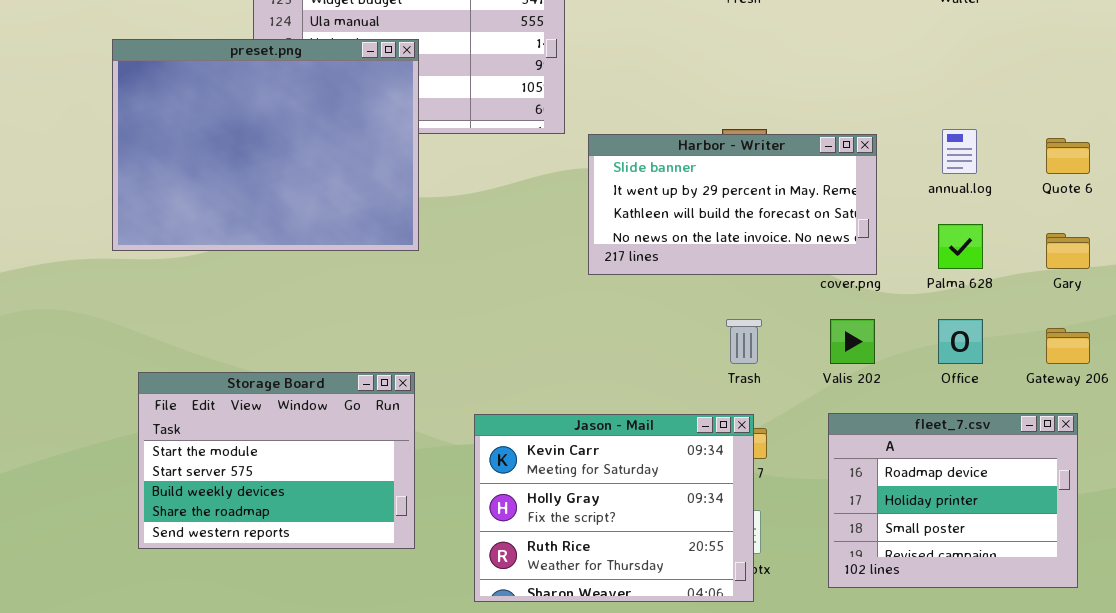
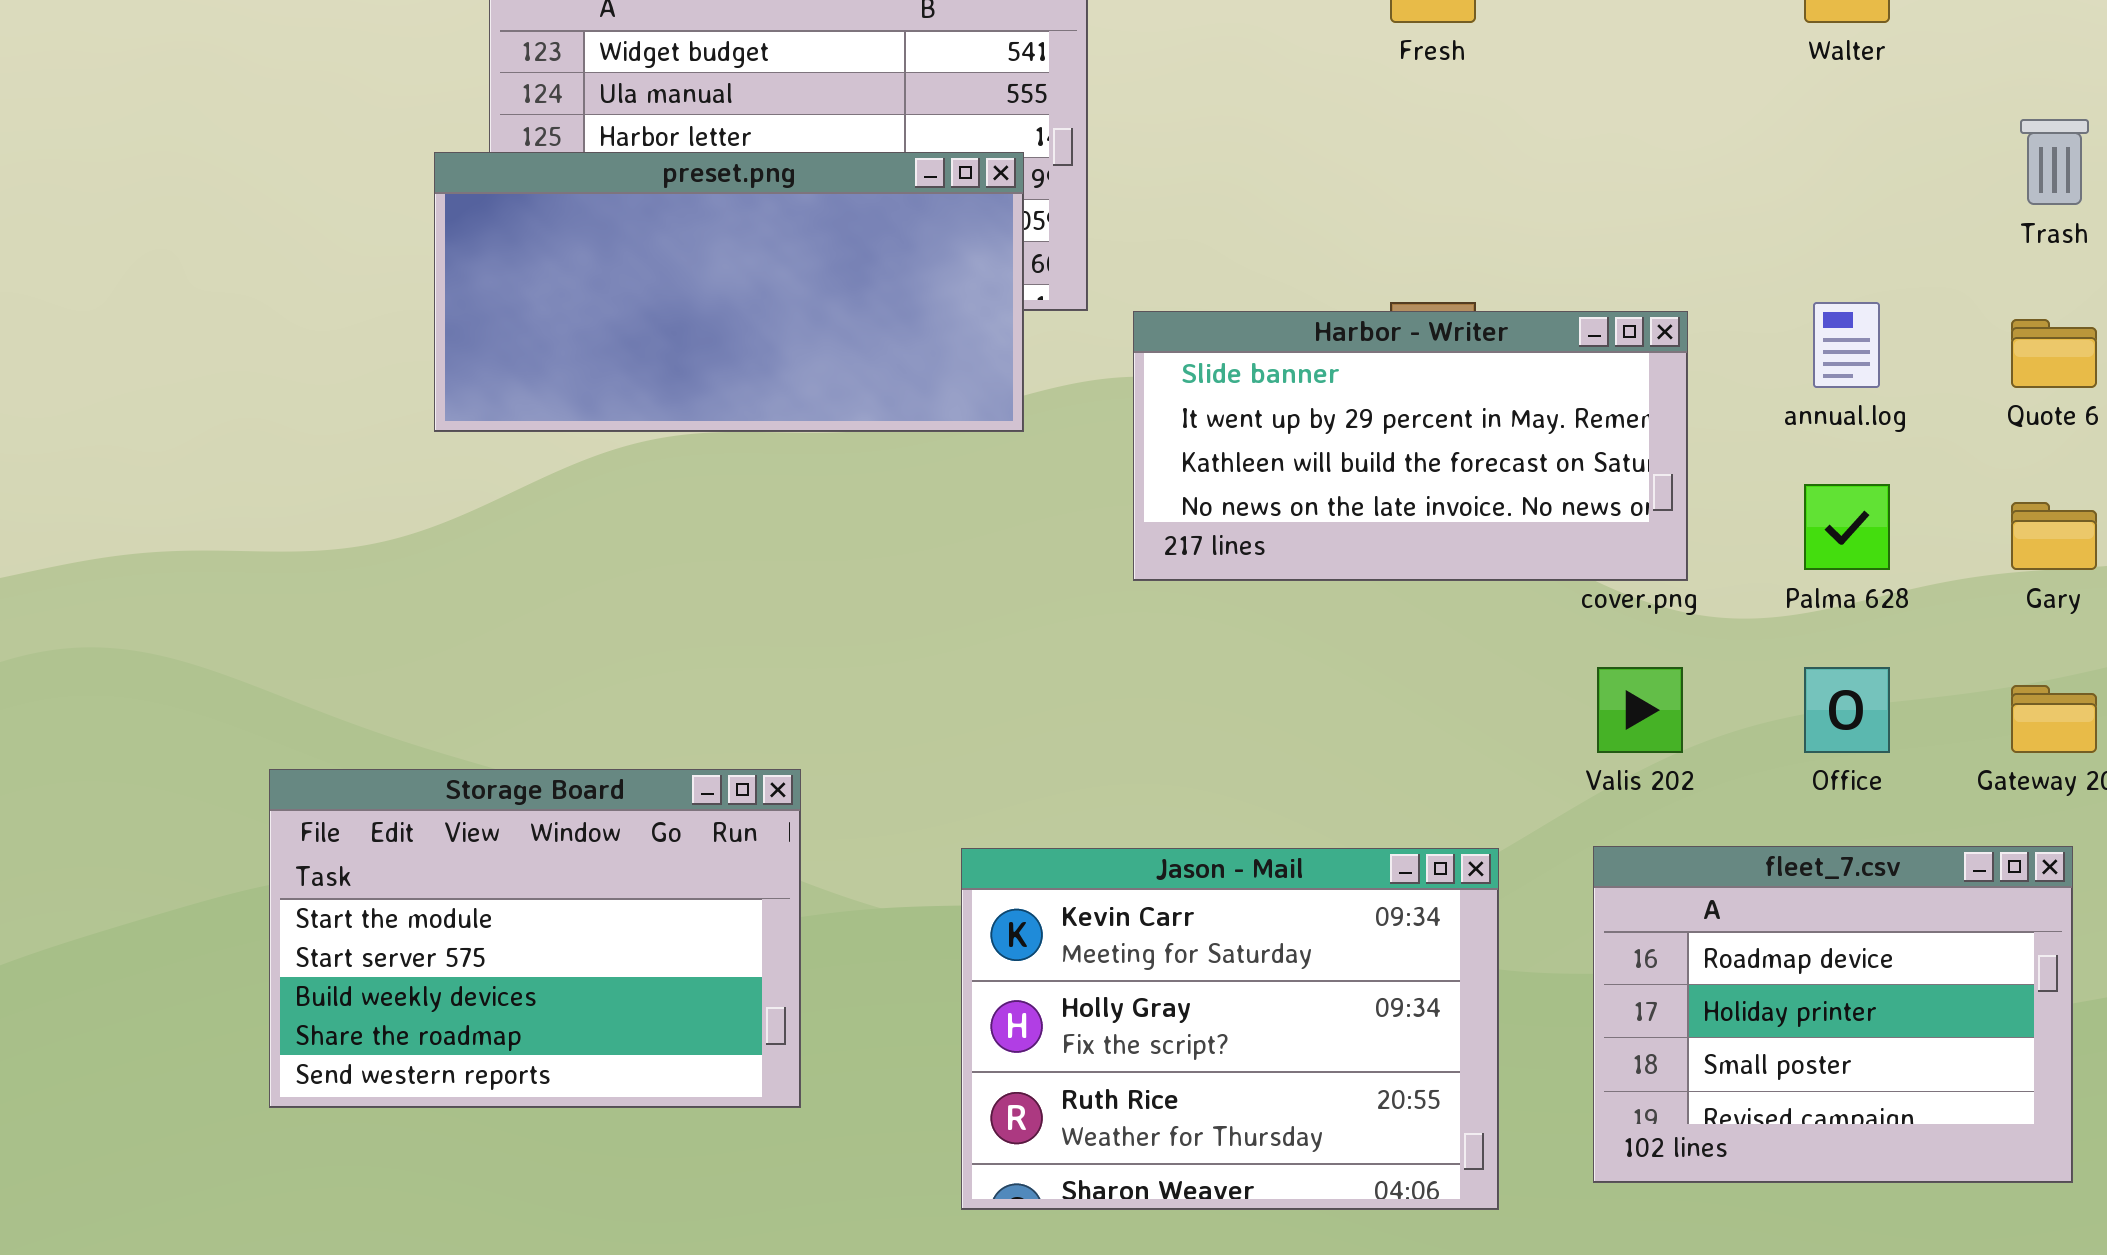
preset.png: [112,39,419,251] -> [434,152,1024,432], moved, resized
Trash: [726,319,762,364] -> [2020,119,2089,205], moved
Jason - Mail: [474,414,754,602] -> [961,848,1499,1210], moved

